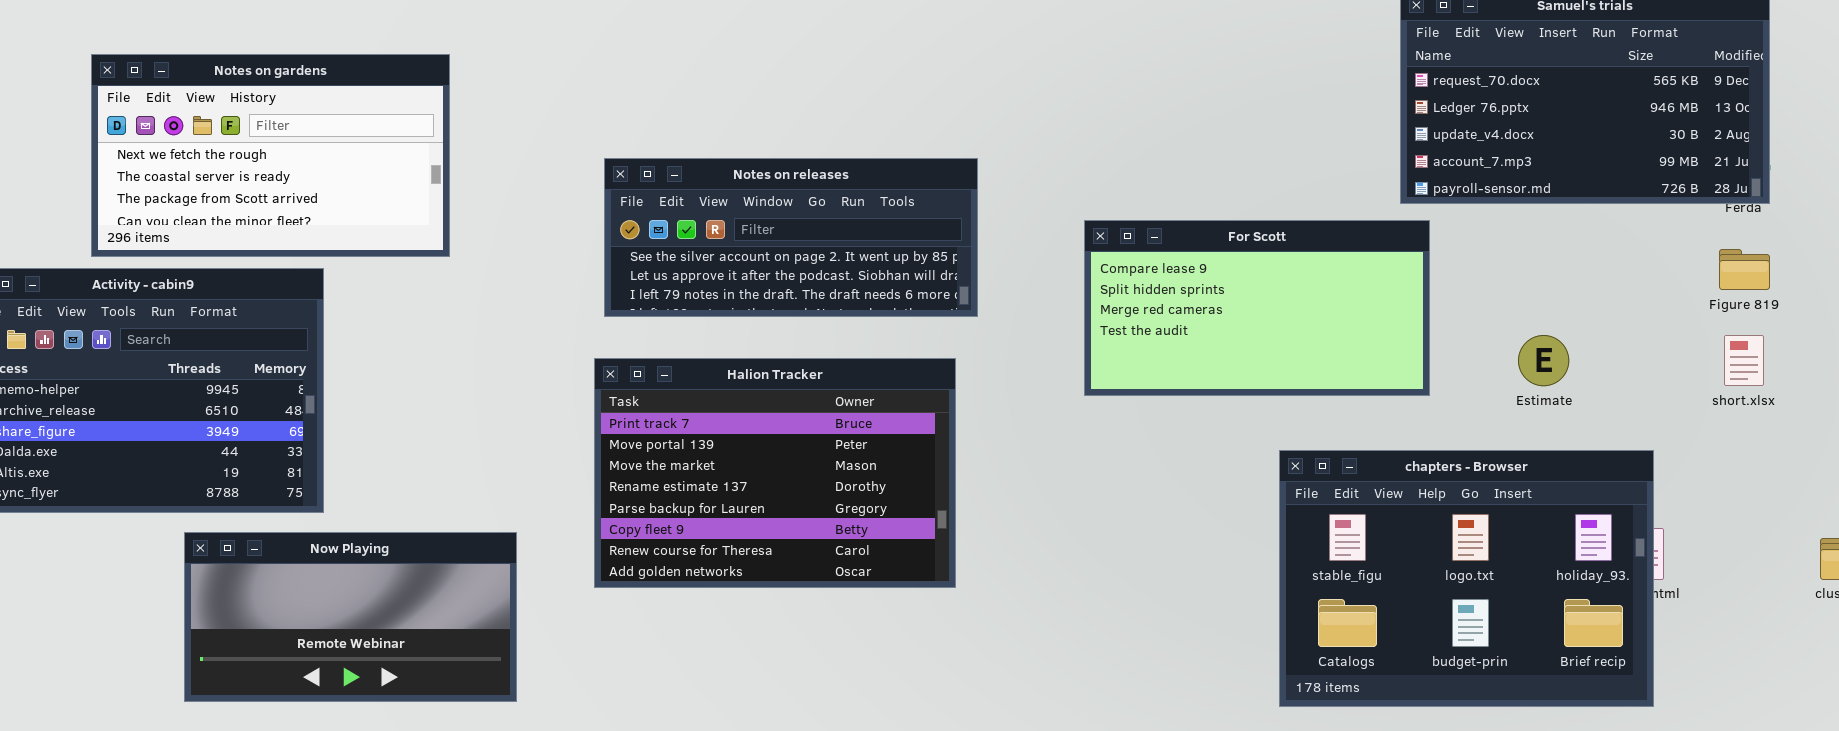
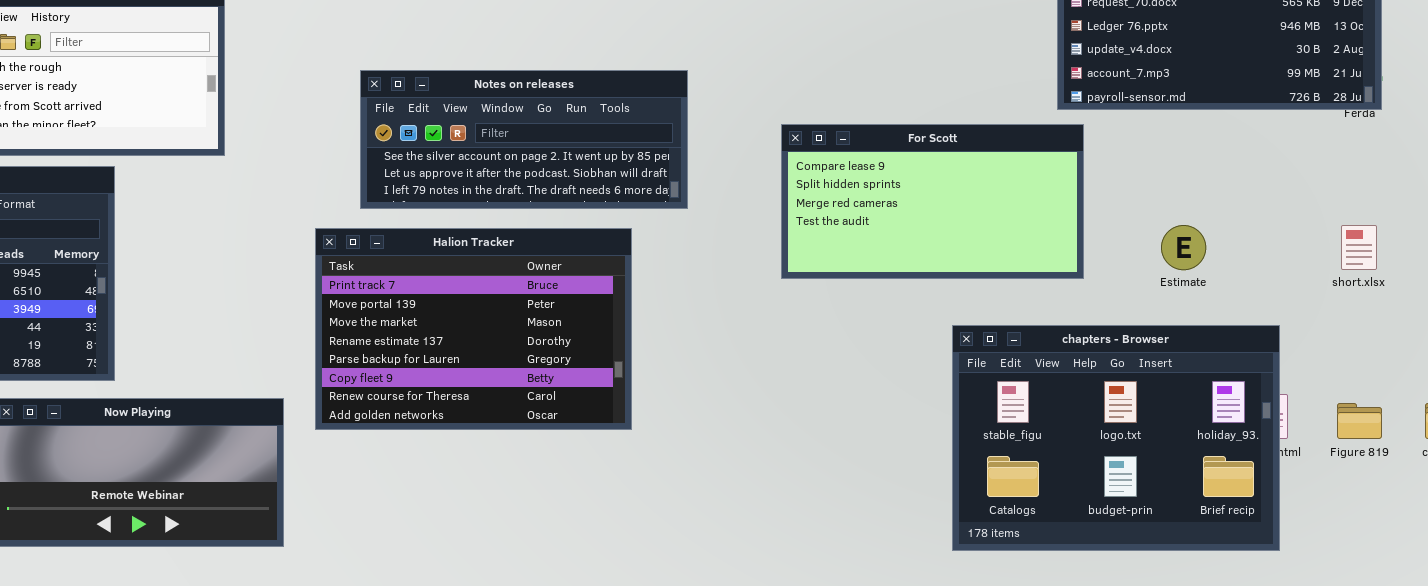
Figure 819: [1719,249,1770,290] -> [1337,403,1382,439], moved
Halion Tracker: [594,358,956,588] -> [315,228,632,430], moved

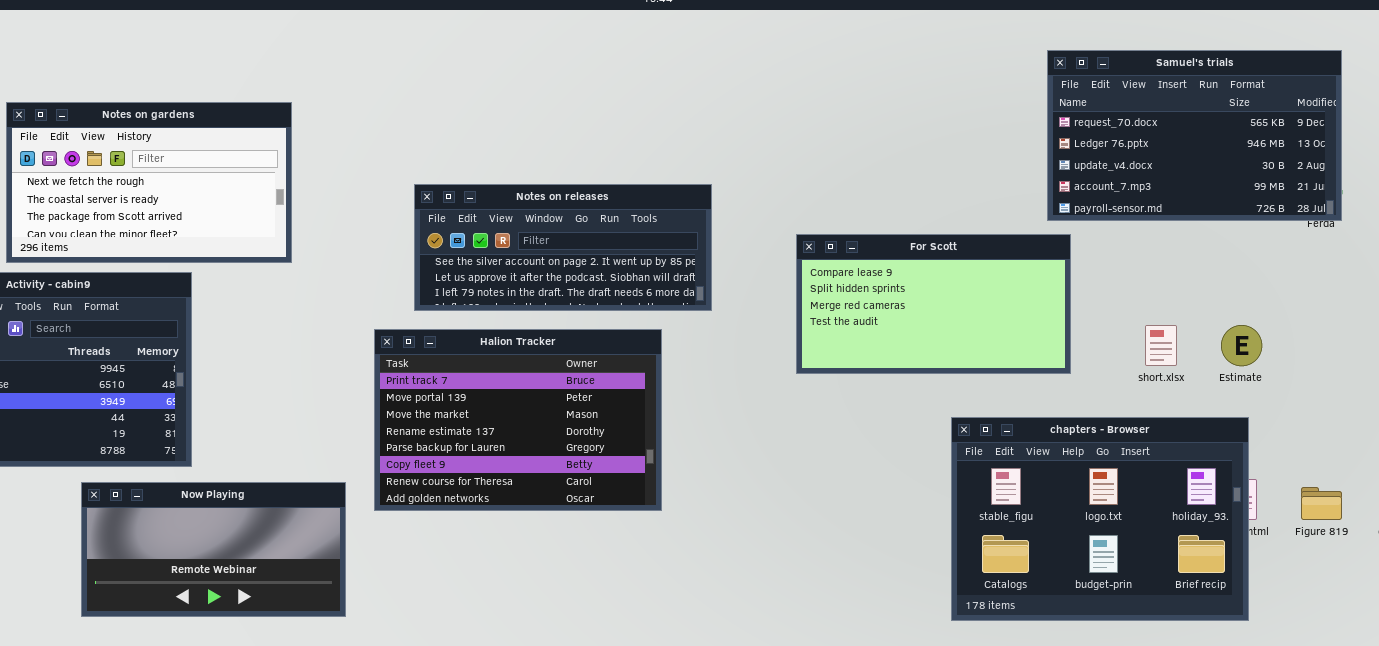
Estimate: [1161,225,1206,270] -> [1221,325,1262,366], moved
short.xlsx: [1341,225,1377,270] -> [1145,325,1177,366], moved

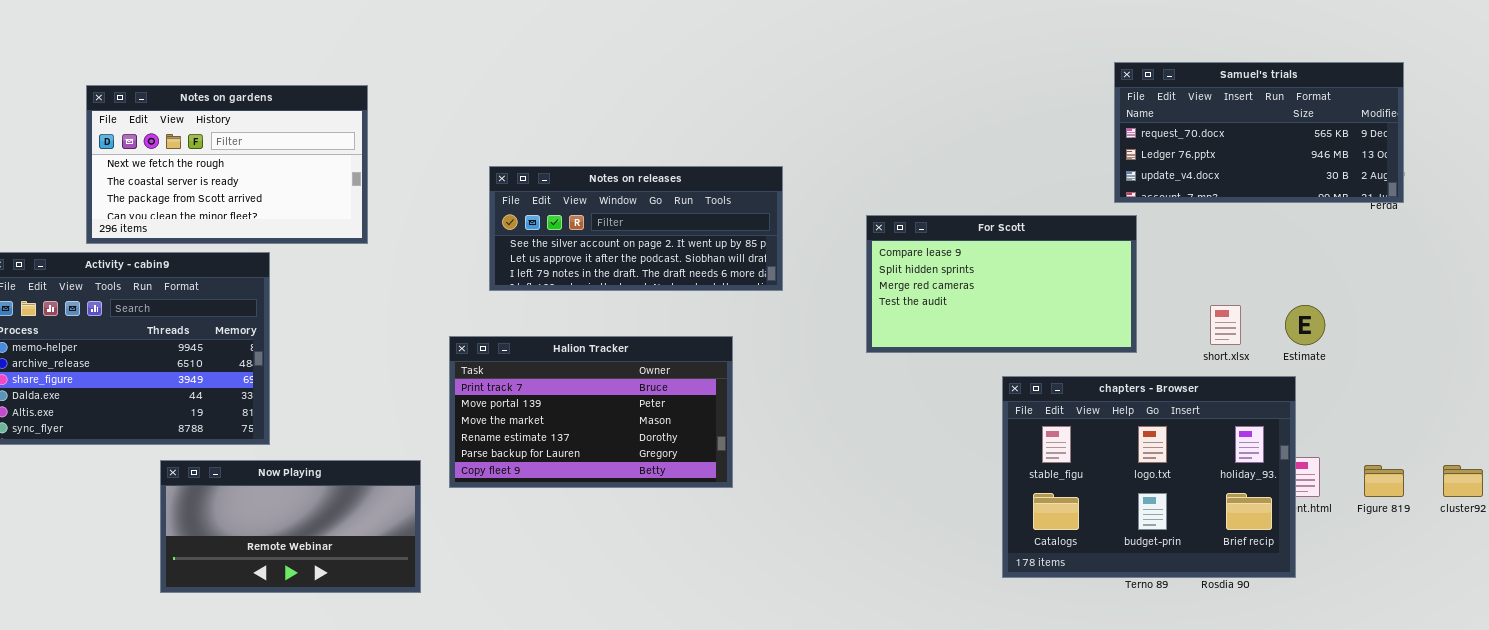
Samuel's trials: [1047,50,1342,221] -> [1114,62,1404,203], resized
Halion Tracker: [374,329,662,511] -> [449,336,733,488], resized
chapters - Browser: [951,417,1249,621] -> [1002,376,1296,578], moved

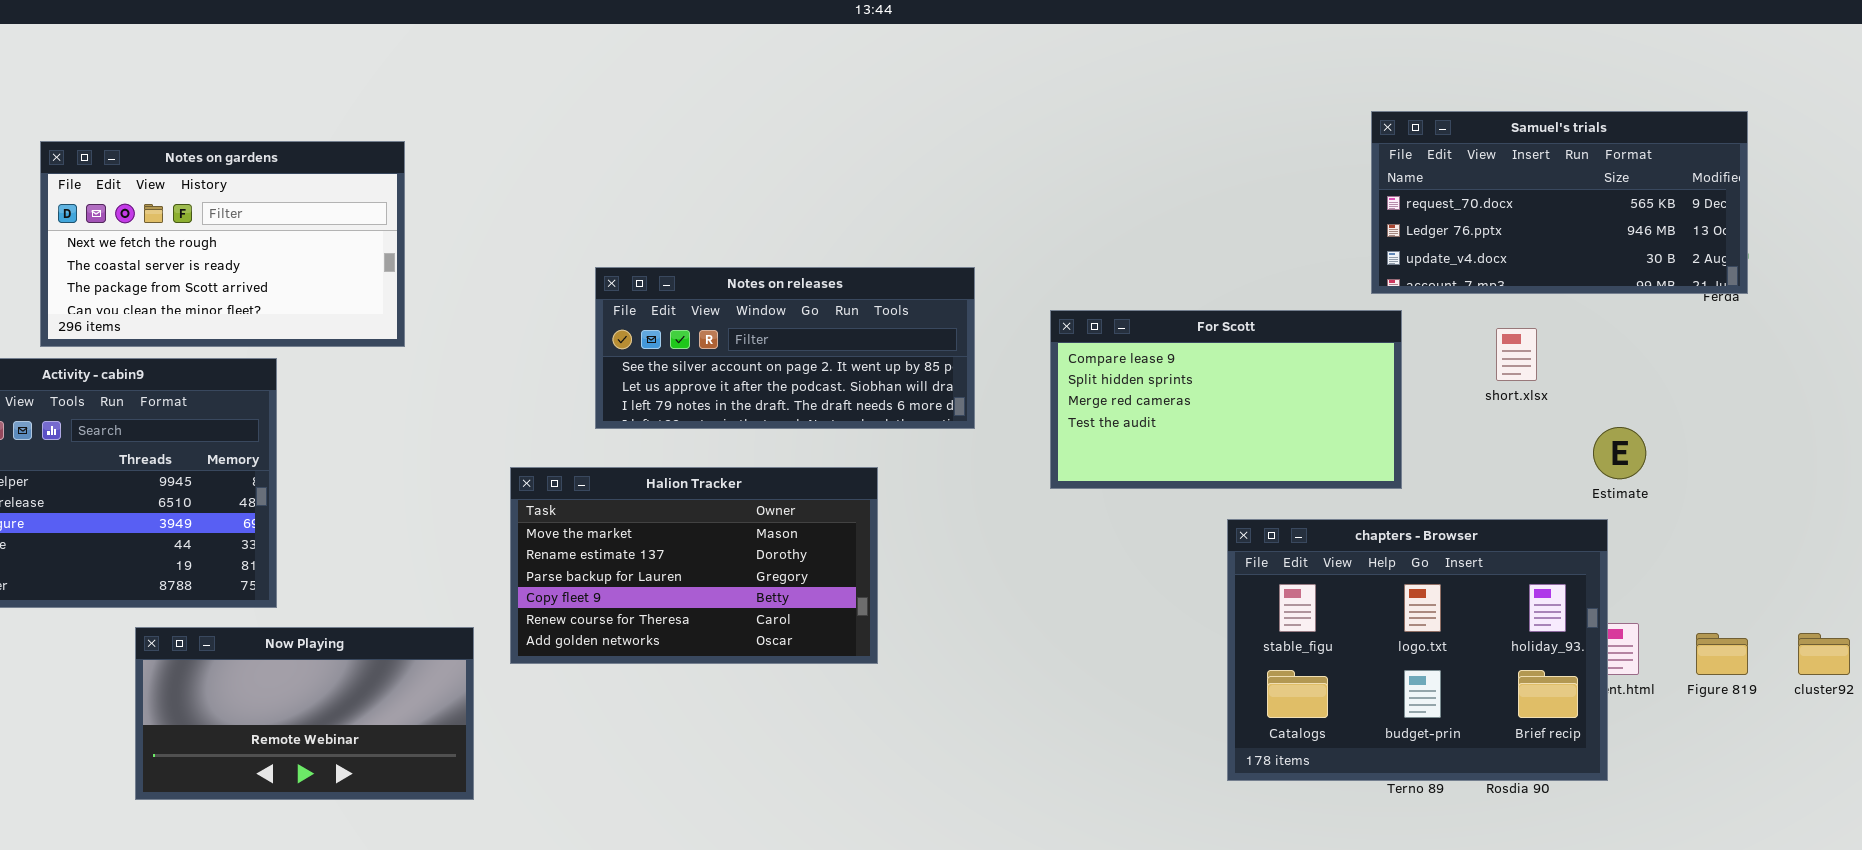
Notes on releases: [489,166,783,291] -> [595,267,975,429], moved
short.xlsx: [1210,305,1241,345] -> [1496,328,1537,381], moved
Halion Tracker: [449,336,733,488] -> [510,467,878,664], scrolled down 2 rows

